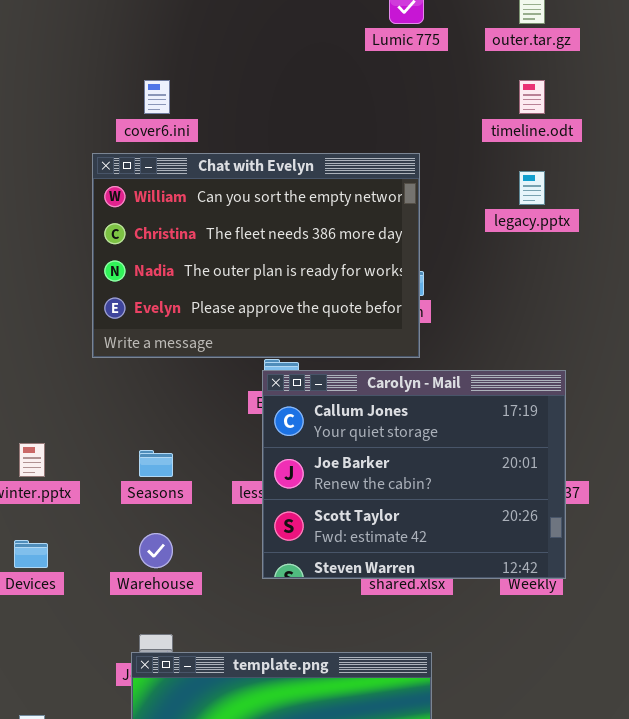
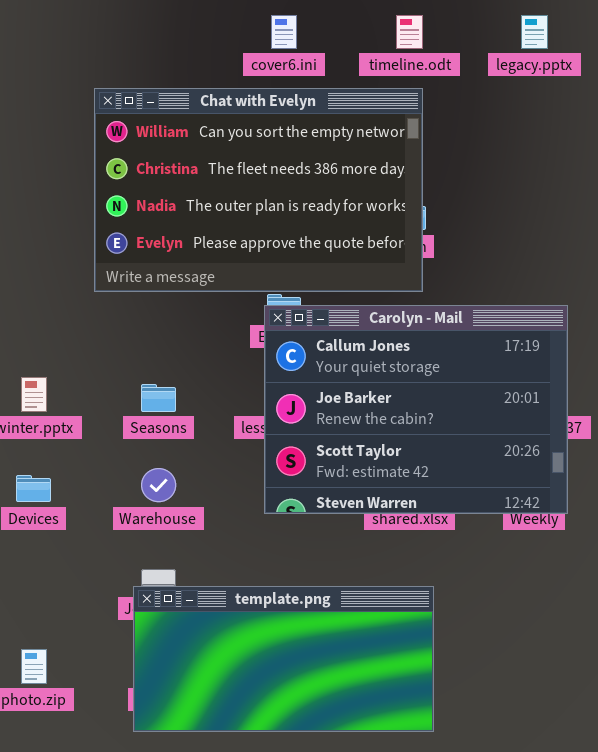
cover6.ini: [144,80,170,114] -> [271,15,297,49], moved
timeline.odt: [519,80,545,114] -> [396,15,423,49], moved
legacy.pptx: [519,171,545,205] -> [521,15,548,49], moved

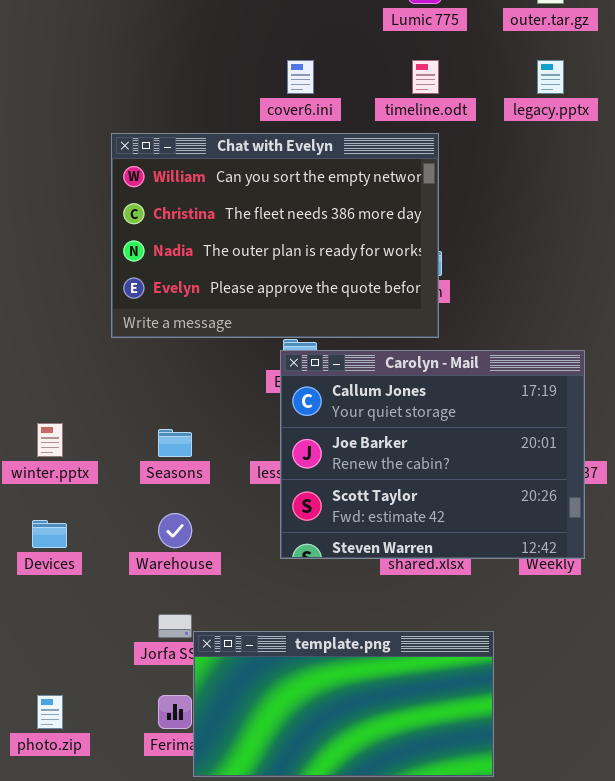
template.png: [133,586,434,732] -> [193,631,494,777], moved

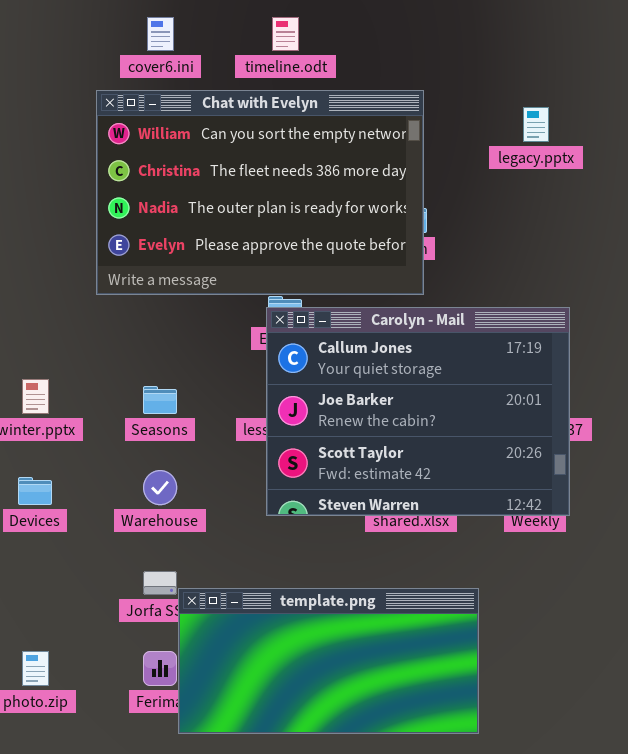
cover6.ini: [287,60,314,94] -> [147,17,174,51], moved
timeline.odt: [412,60,439,94] -> [272,17,299,51], moved
legacy.pptx: [537,60,564,94] -> [523,107,549,142], moved

